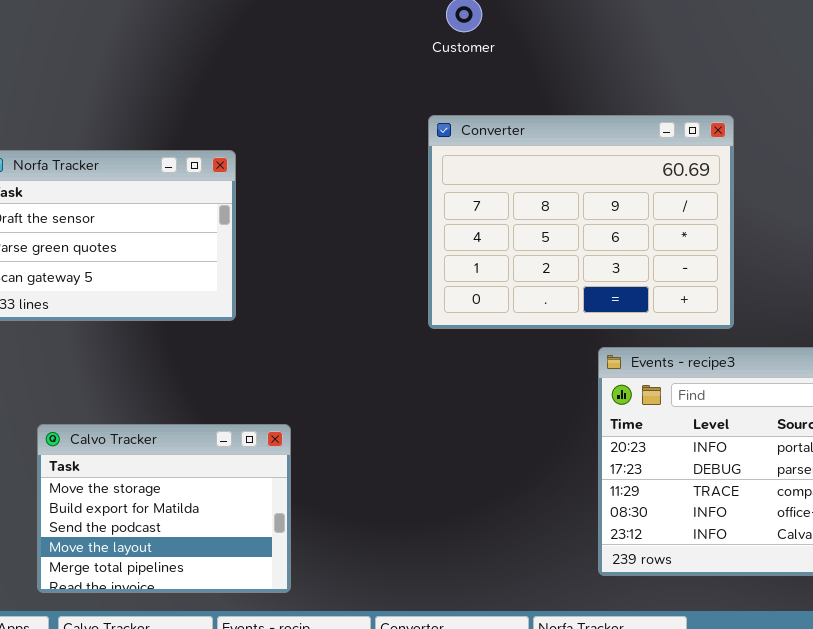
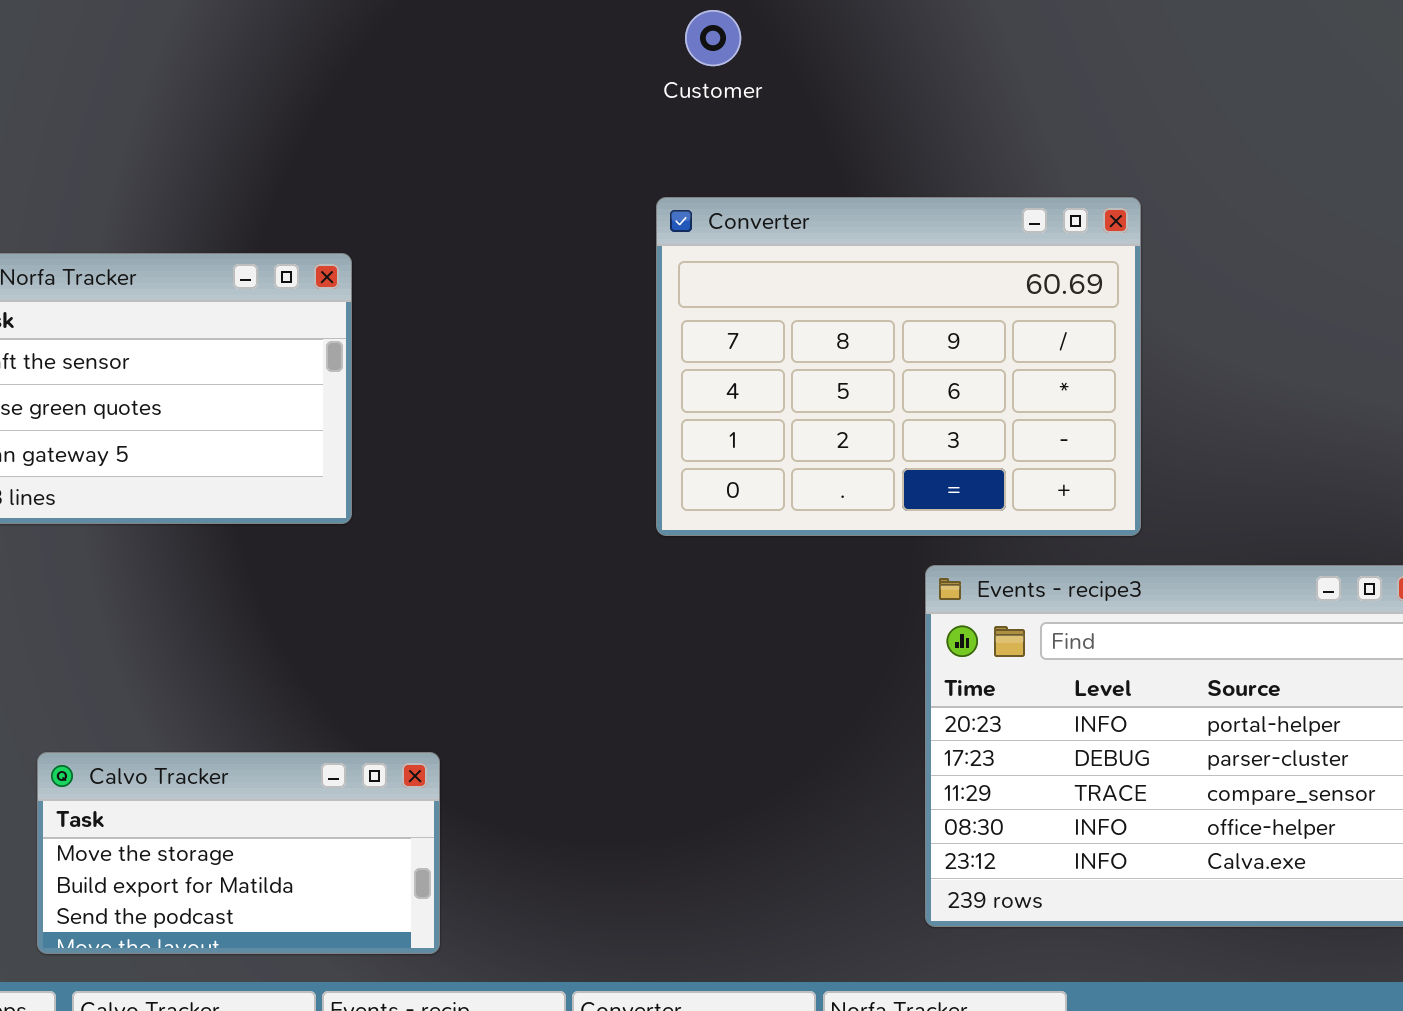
Calvo Tracker: [37,424,291,593] -> [37,752,440,954], resized

